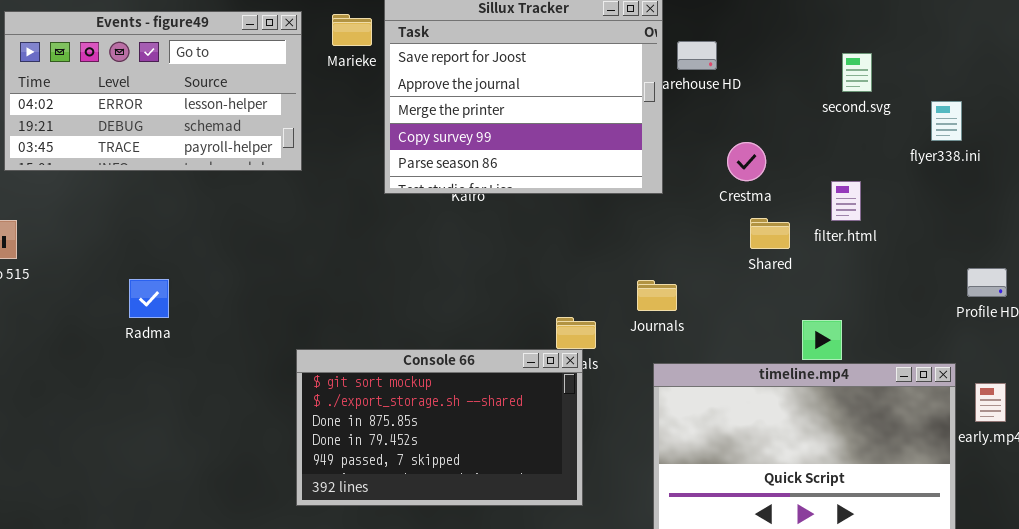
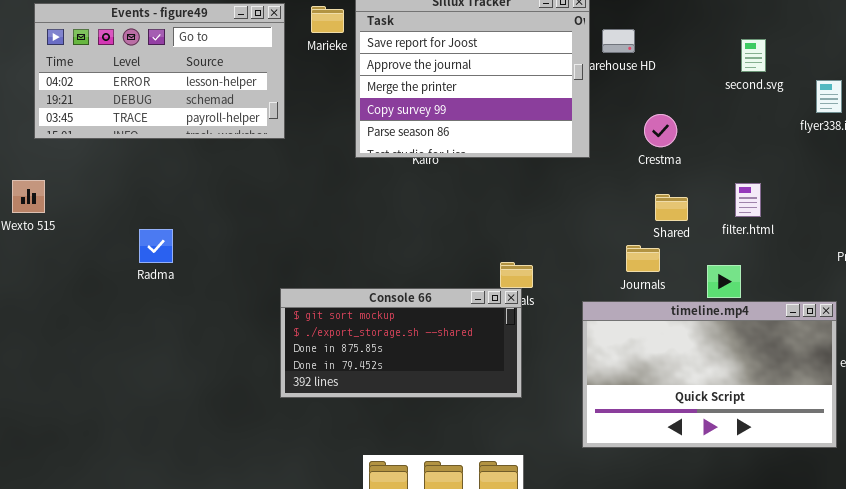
filter.html: [831,181,861,221] -> [735,183,761,217], moved
Shared: [750,218,790,249] -> [655,194,688,221], moved
Journals: [637,280,677,311] -> [626,245,660,272], moved
Console 66: [296,349,583,506] -> [280,288,522,398], resized

